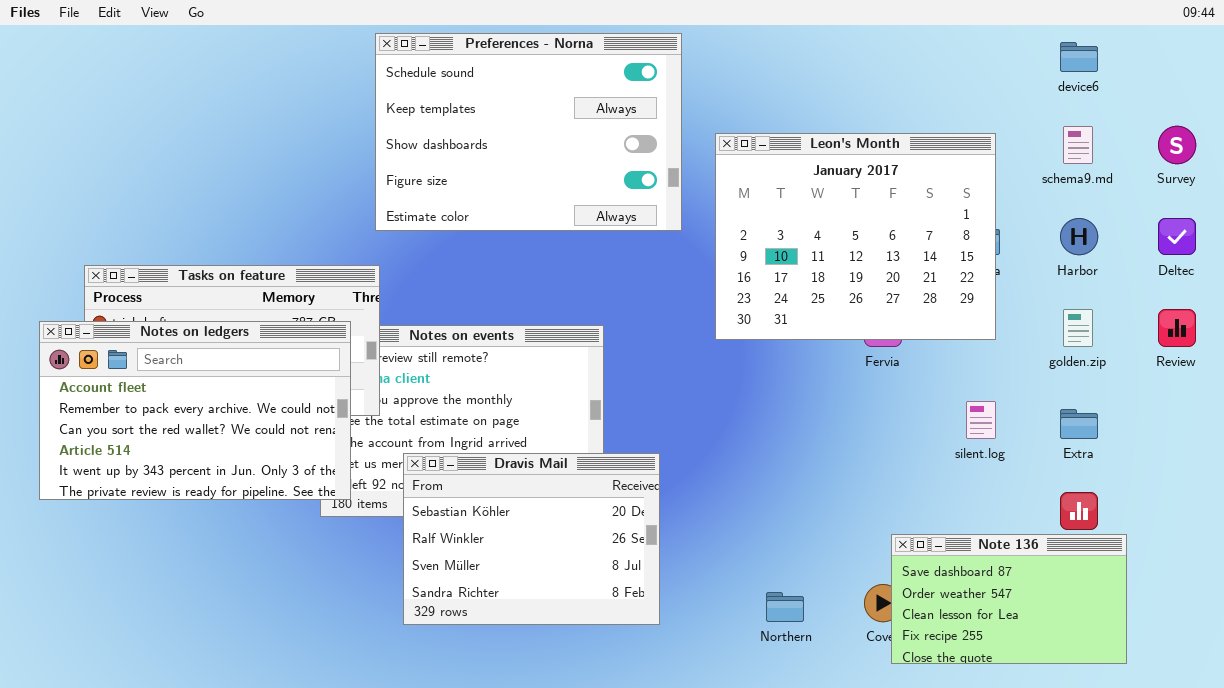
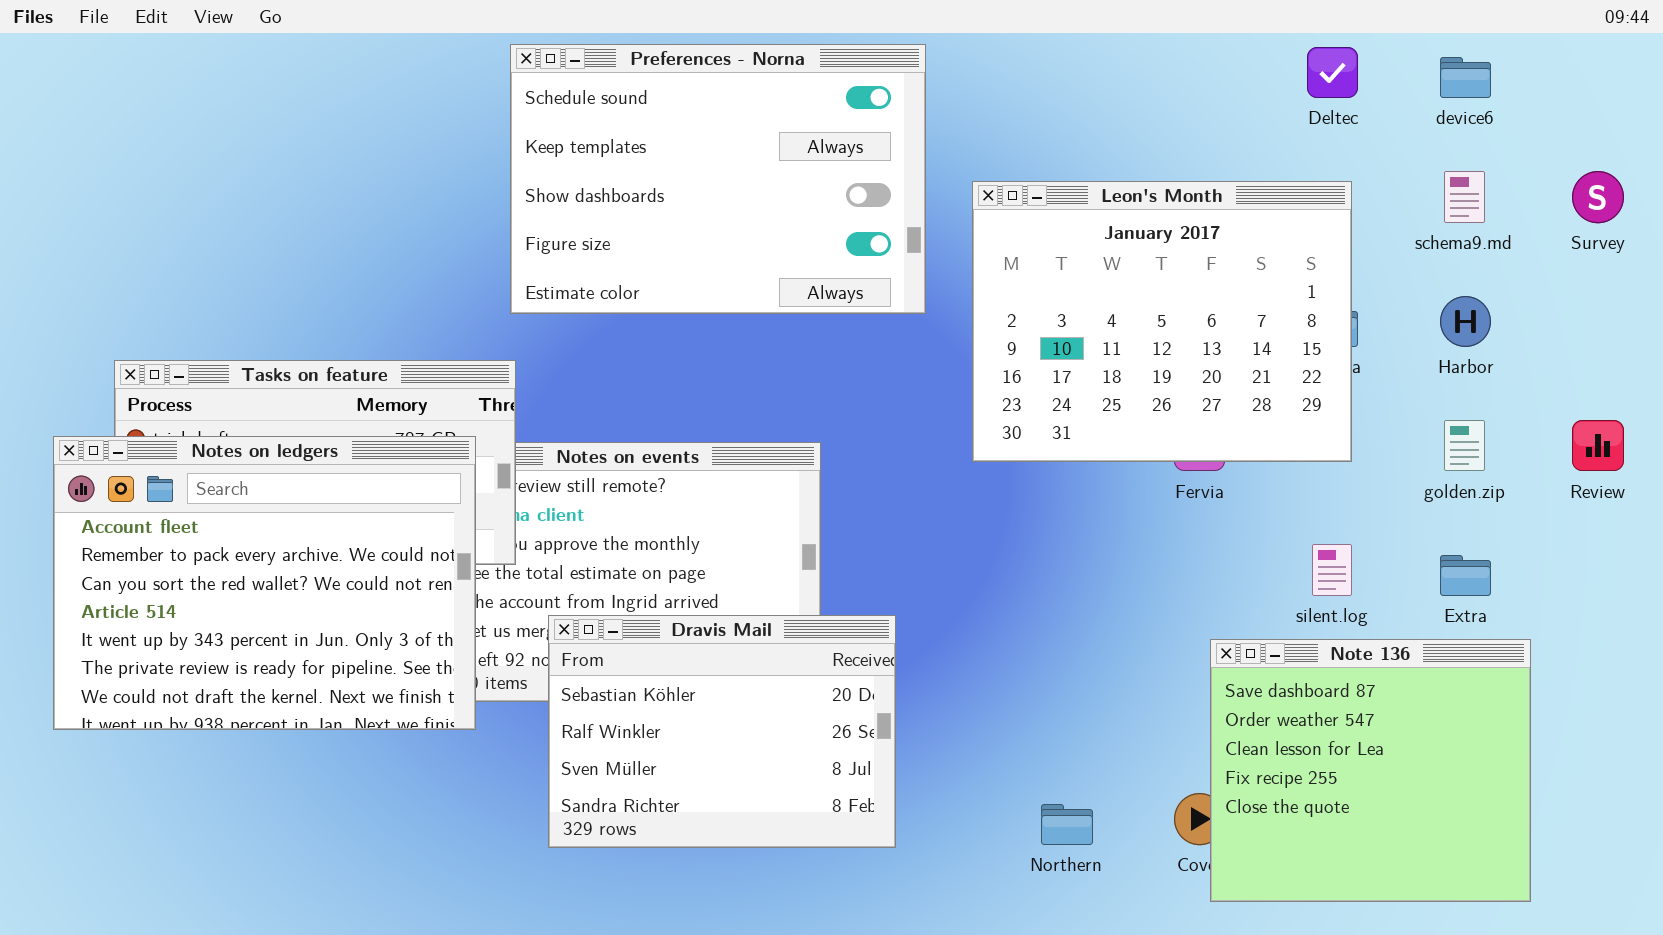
Deltec: [1158,218,1196,255] -> [1307,47,1358,98], moved
Notes on ledgers: [39,321,351,500] -> [53,436,476,730], resized
Note 136: [891,534,1127,664] -> [1210,639,1531,902], resized

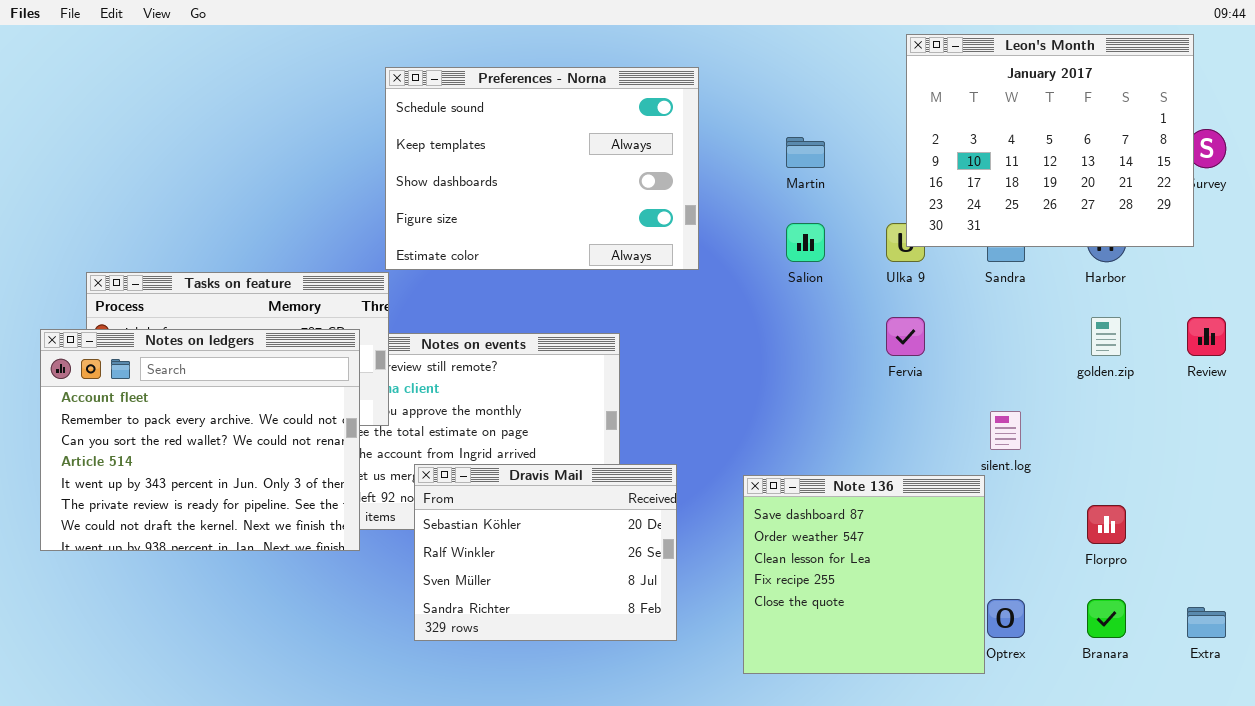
Preferences - Norna: [510,44,926,314] -> [385,67,699,270], moved
Leon's Month: [972,181,1352,462] -> [906,34,1194,247], moved
Extra: [1440,555,1491,596] -> [1187,607,1226,638], moved
Note 136: [1210,639,1531,902] -> [743,475,985,674], moved

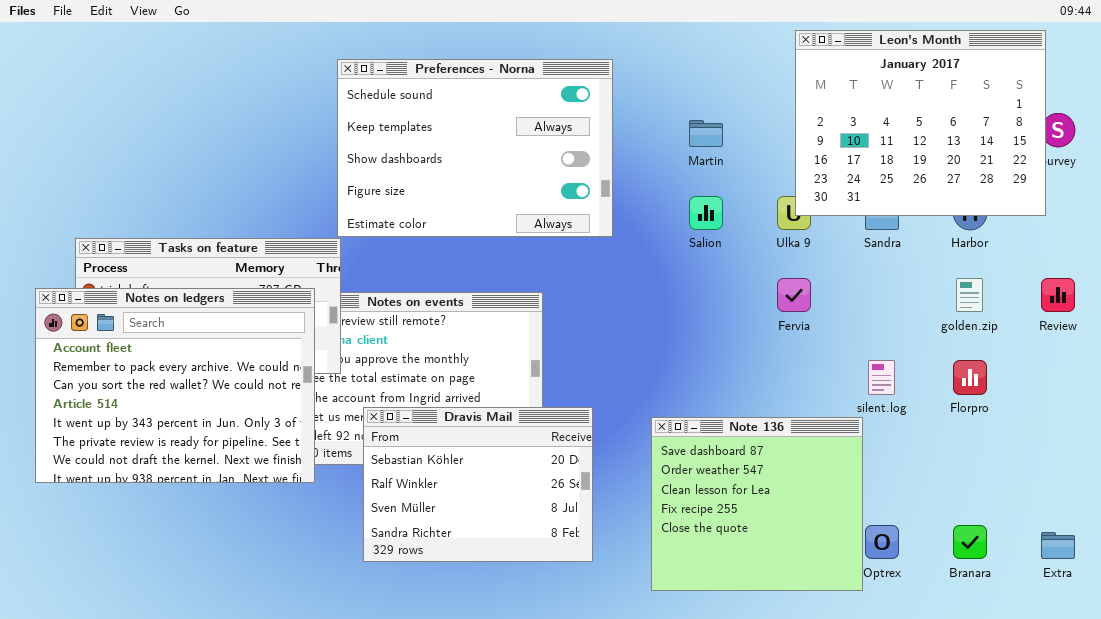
Florpro: [1087,505,1126,544] -> [953,360,987,395], moved

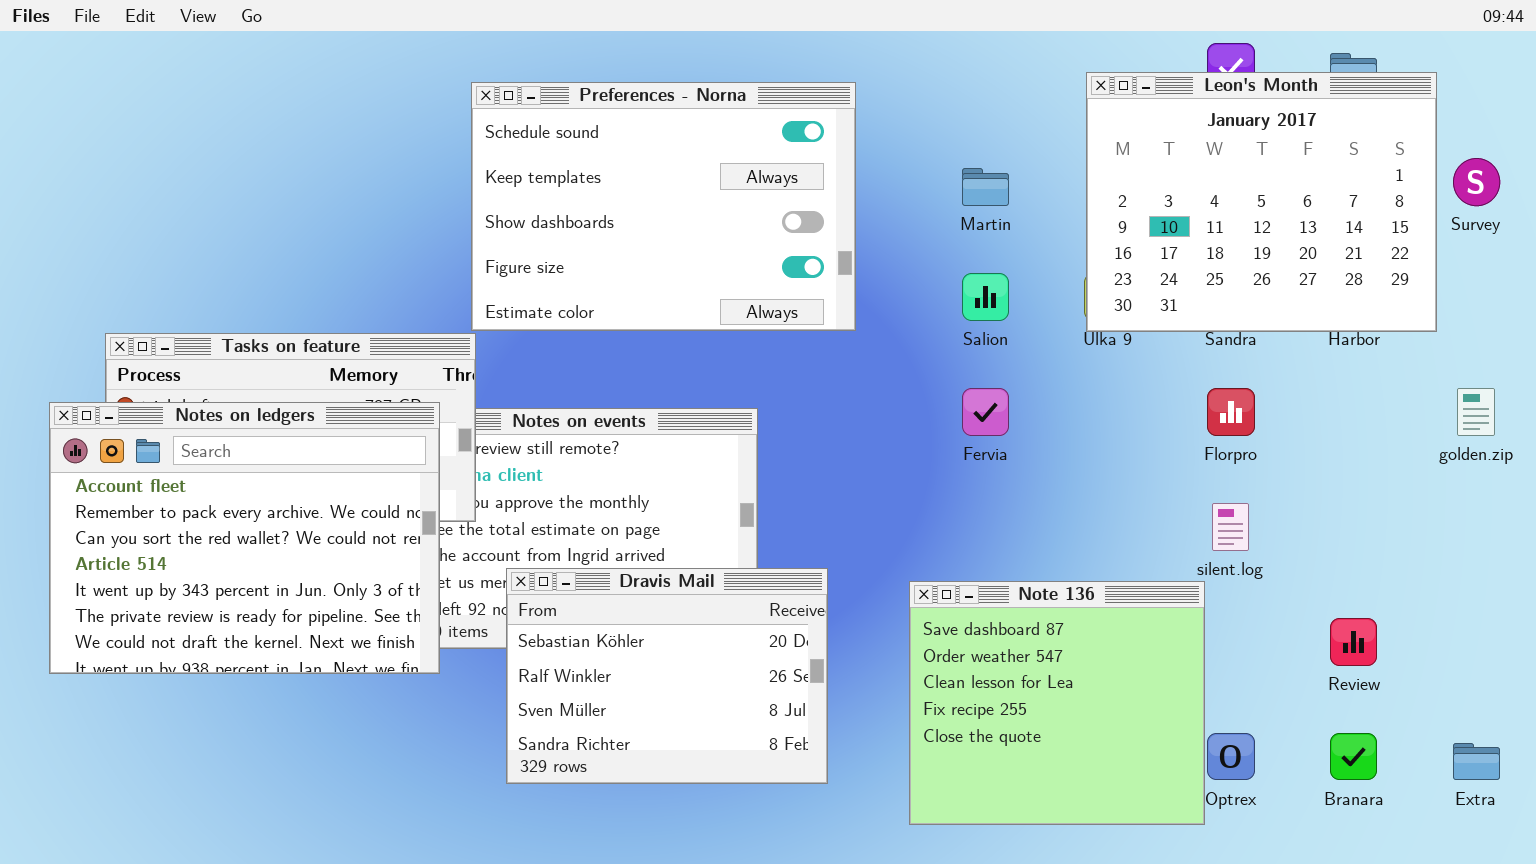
Leon's Month: [795,30,1046,216] -> [1086,72,1437,332], moved
Fervia: [777,278,811,312] -> [962,388,1009,436], moved
golden.zip: [956,278,983,312] -> [1457,388,1495,436], moved
Review: [1041,278,1075,312] -> [1330,618,1377,666], moved
Florpro: [953,360,987,395] -> [1207,388,1255,436], moved

